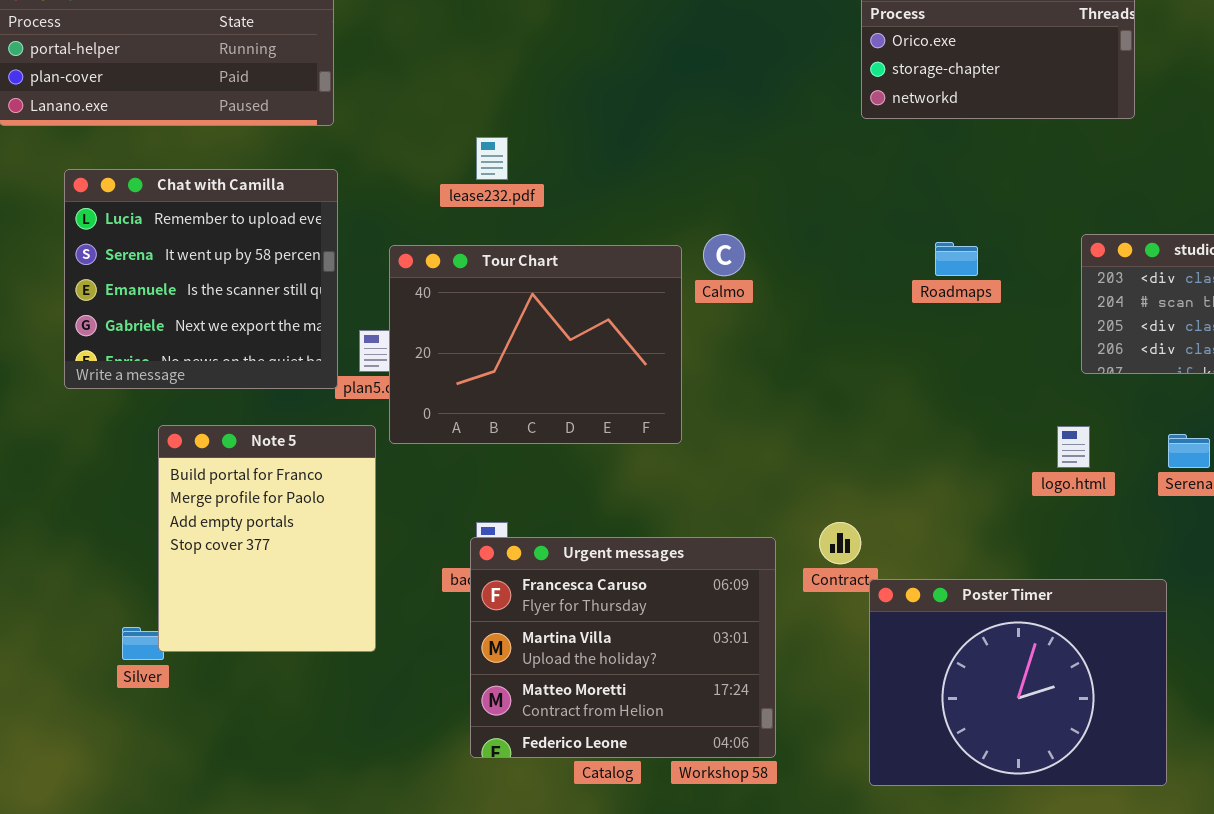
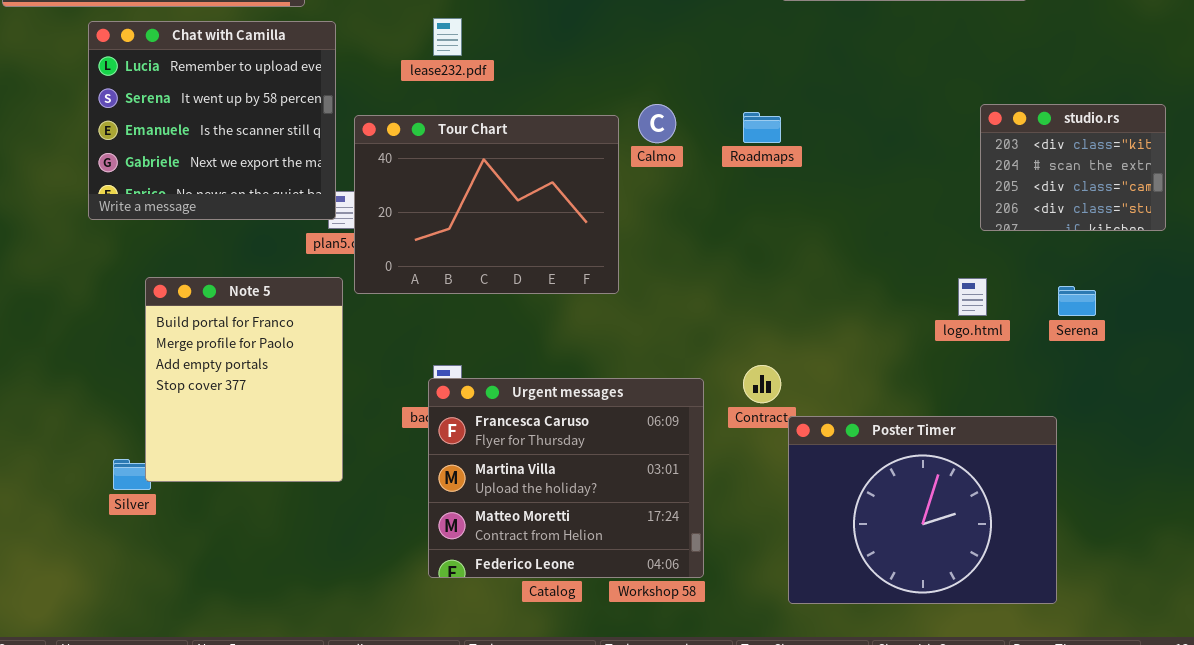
Chat with Camilla: [64,169,338,389] -> [88,21,336,220], moved
Roadmaps: [935,242,978,276] -> [743,112,781,143], moved

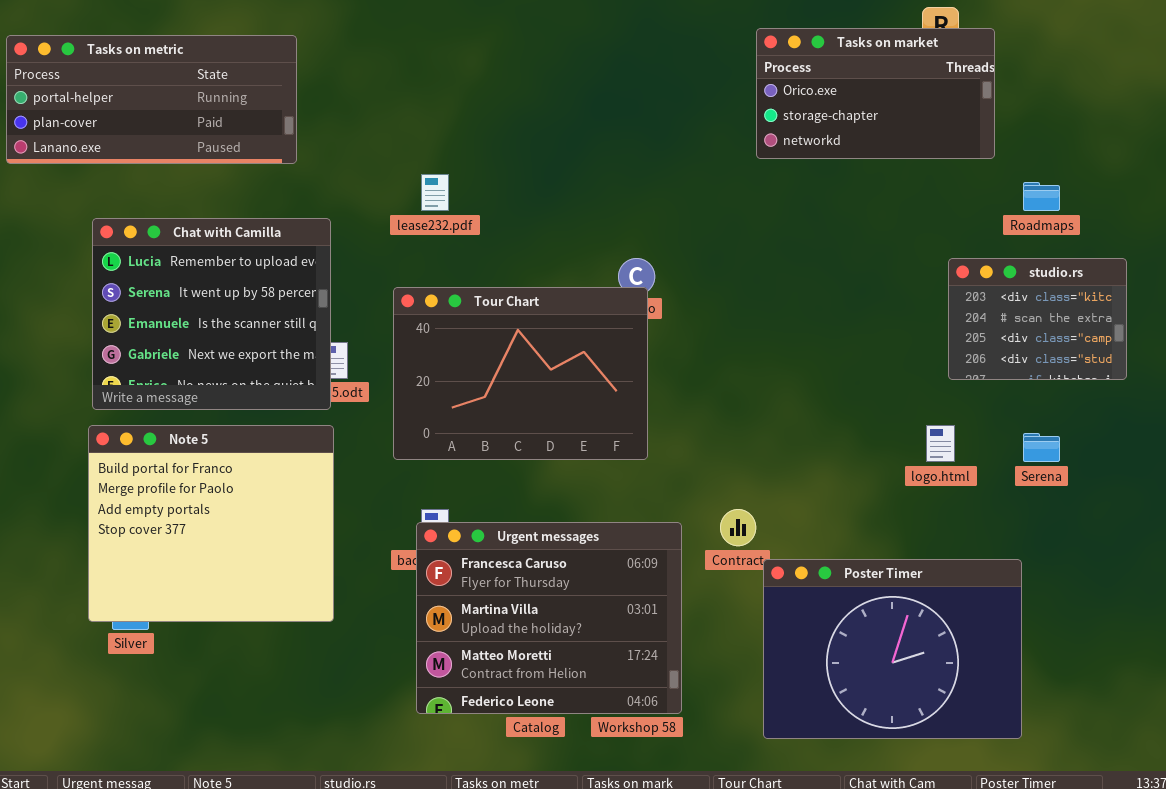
Chat with Camilla: [88,21,336,220] -> [92,218,331,410], moved
Roadmaps: [743,112,781,143] -> [1023,182,1060,211], moved
Tour Chart: [354,115,619,294] -> [393,287,648,460], moved
Note 5: [145,277,343,482] -> [88,425,334,622], resized

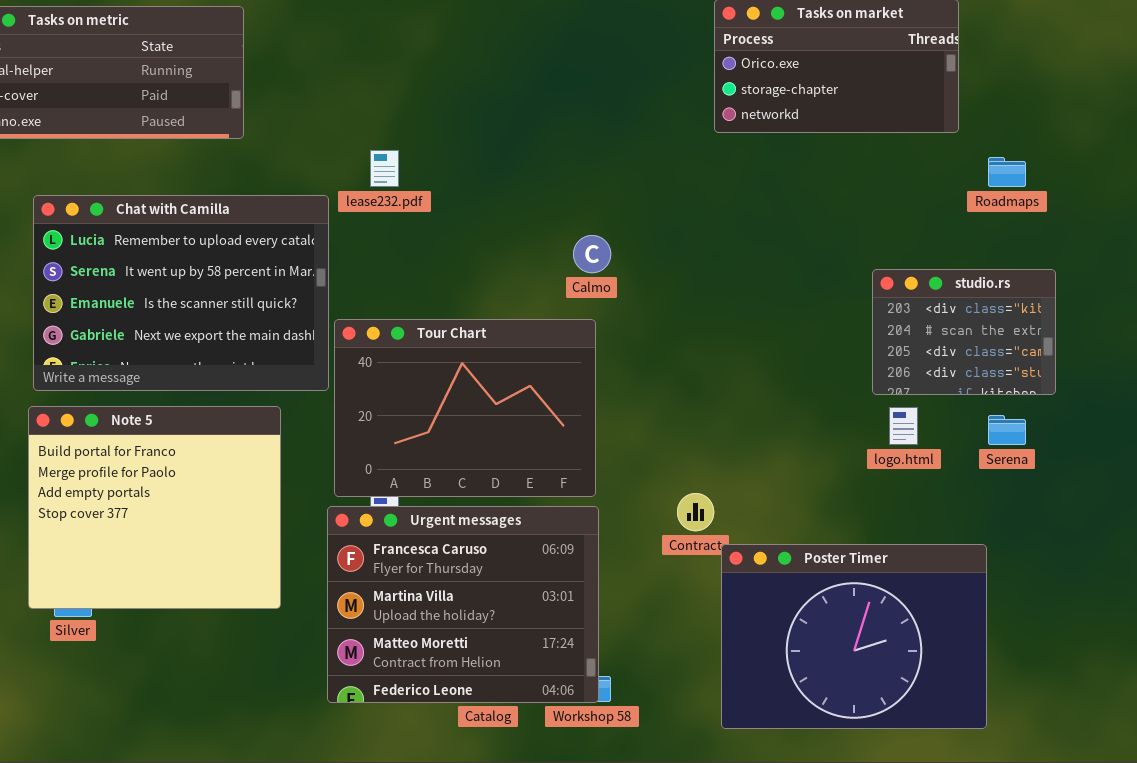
Chat with Camilla: [92,218,331,410] -> [33,195,329,391], resized
studio.rs: [948,258,1127,380] -> [872,269,1056,395], moved
Tour Chart: [393,287,648,460] -> [334,319,596,497], moved
Urgent messages: [416,522,682,714] -> [327,506,599,703], moved

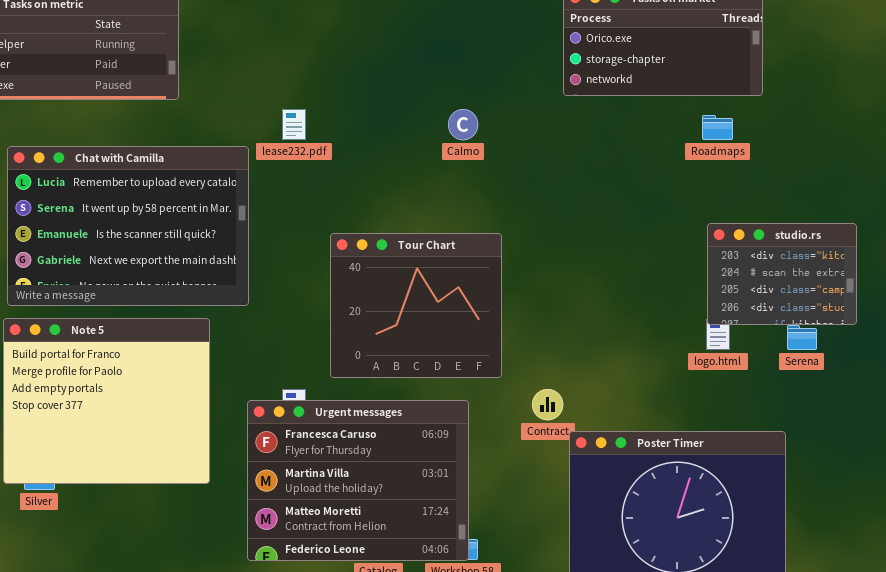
Roadmaps: [988,157,1026,187] -> [702,115,733,140], moved
Calmo: [573,235,611,273] -> [448,109,478,140], moved
studio.rs: [872,269,1056,395] -> [707,223,857,325], moved
Tour Chart: [334,319,596,497] -> [330,233,502,378], moved, resized

